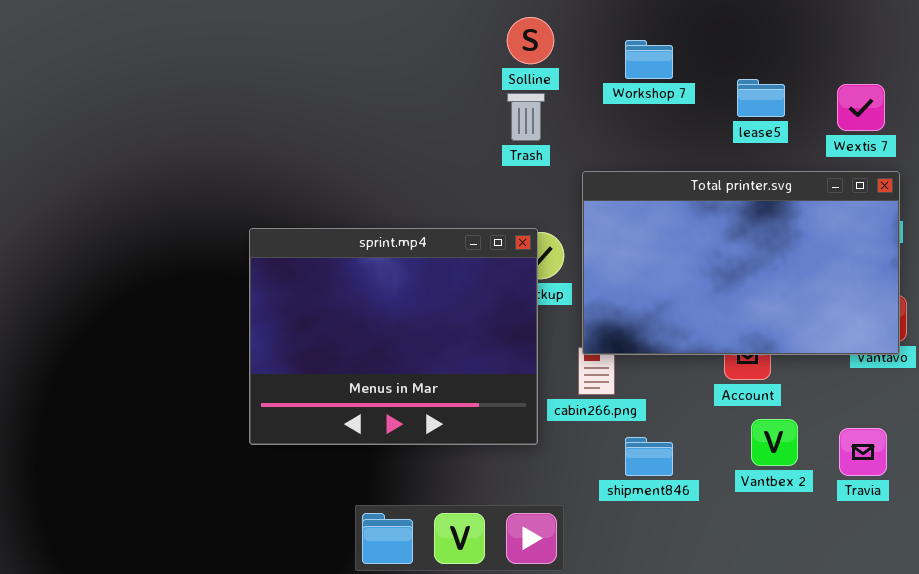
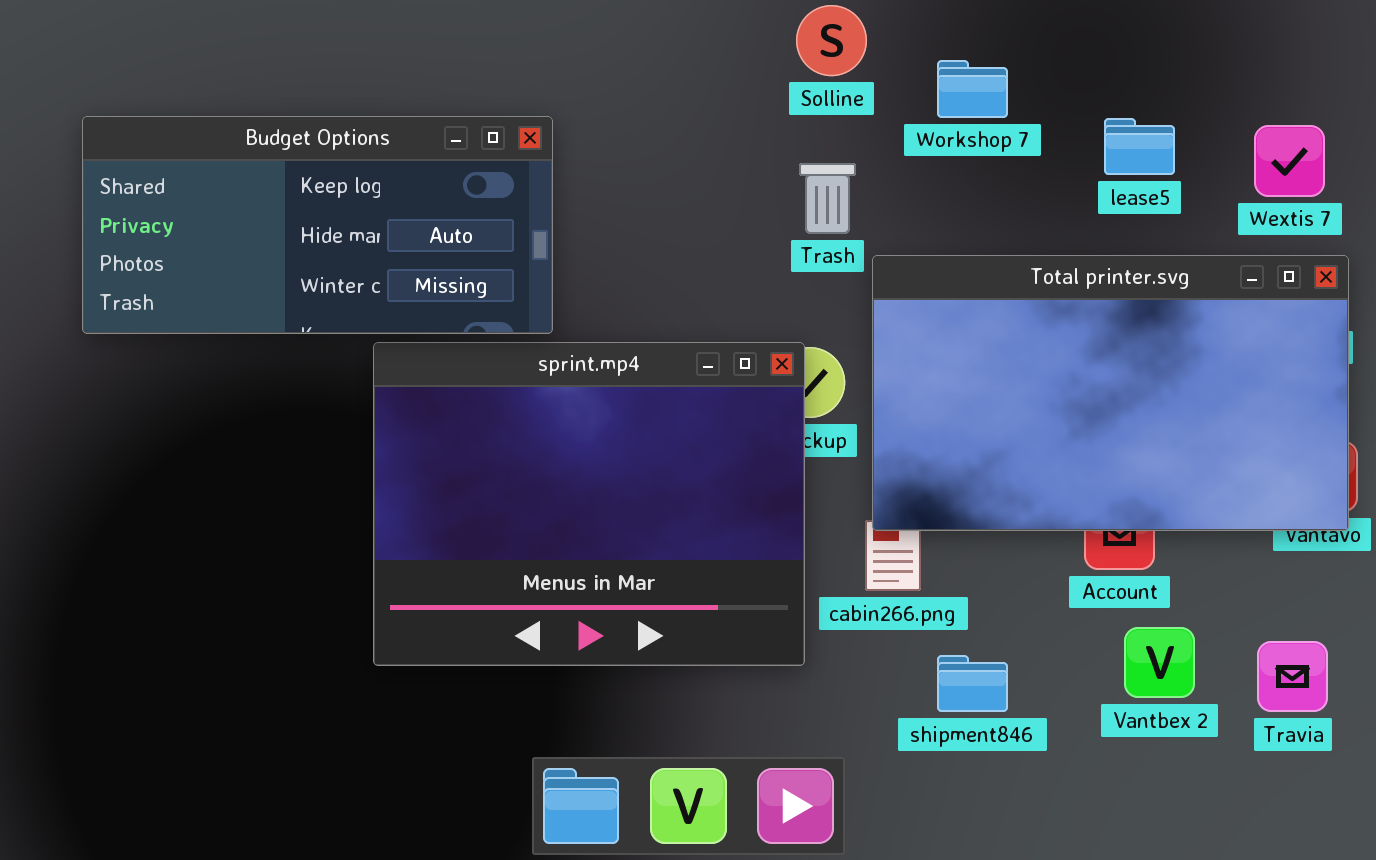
Solline: [507,17,554,64] -> [796,5,867,76], moved
Budget Options: none -> [82,116,553,334], opened
Trash: [507,93,545,141] -> [799,163,856,234], moved

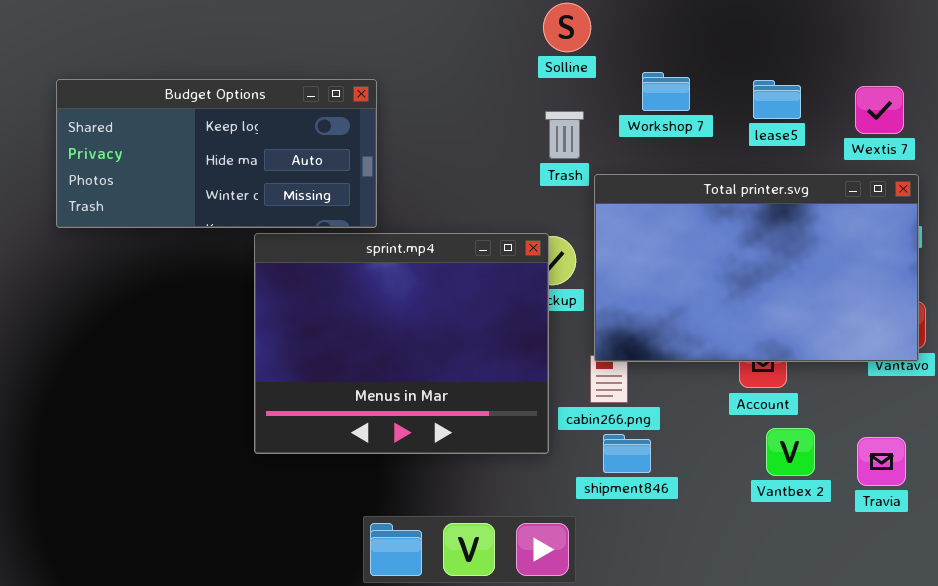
Workshop 7: [937,60,1008,118] -> [642,72,690,111], moved
shipment846: [937,655,1008,712] -> [603,434,651,473], moved

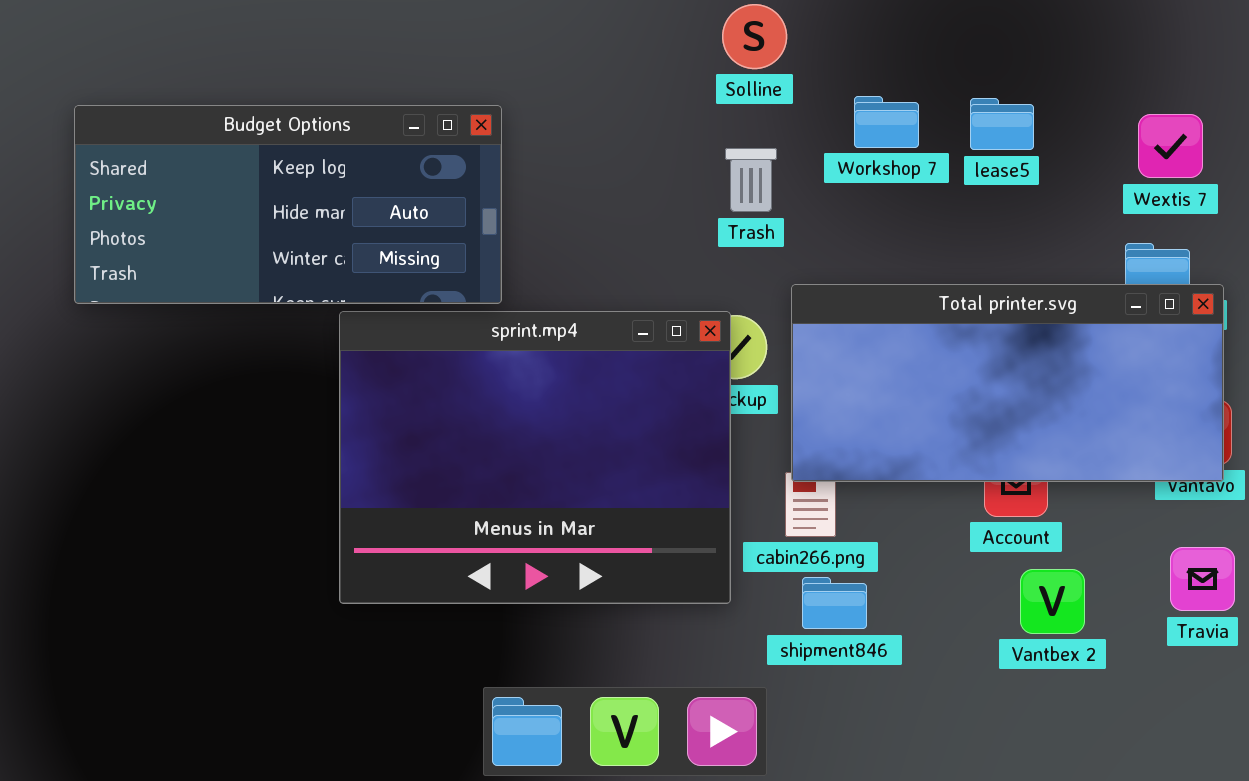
lease5: [753,80,801,119] -> [970,98,1034,150], moved
Total printer.svg: [594,174,919,362] -> [791,284,1224,482], resized
Travia: [857,437,906,486] -> [1170,547,1235,611], moved

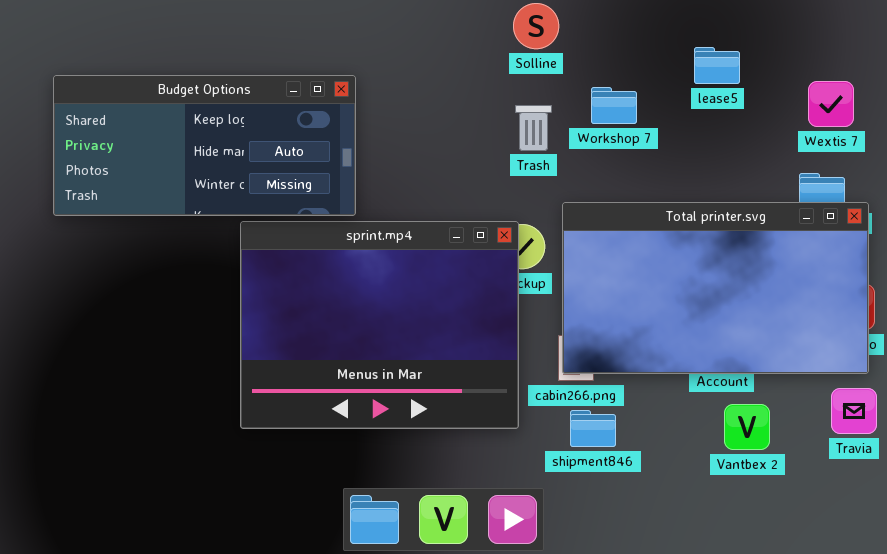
Workshop 7: [854,96,919,148] -> [591,87,637,124], moved
lease5: [970,98,1034,150] -> [694,47,740,84], moved
Total printer.svg: [791,284,1224,482] -> [562,202,869,374], resized

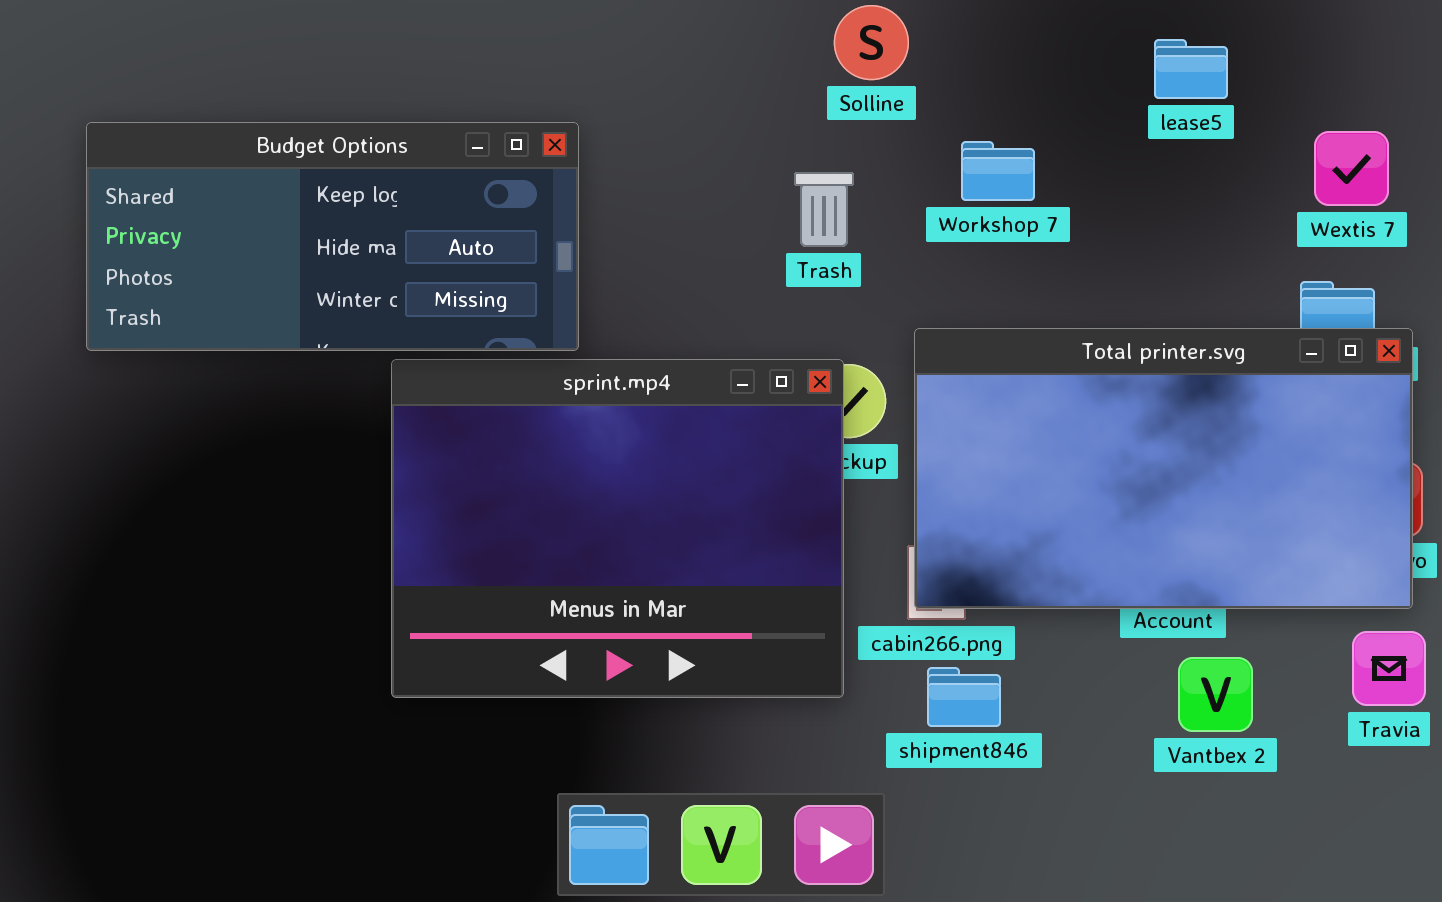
lease5: [694,47,740,84] -> [1154,39,1228,99], moved
Trash: [515,105,552,151] -> [794,172,854,247], moved

